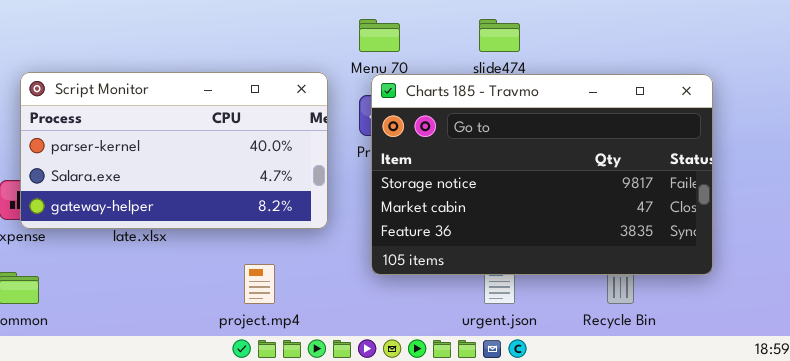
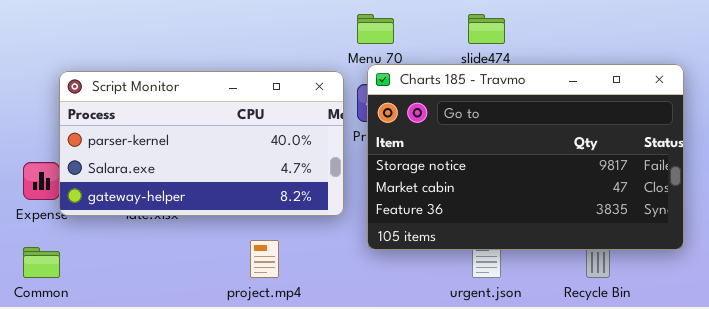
Script Monitor: [20,72,328,229] -> [59,71,344,216], moved

